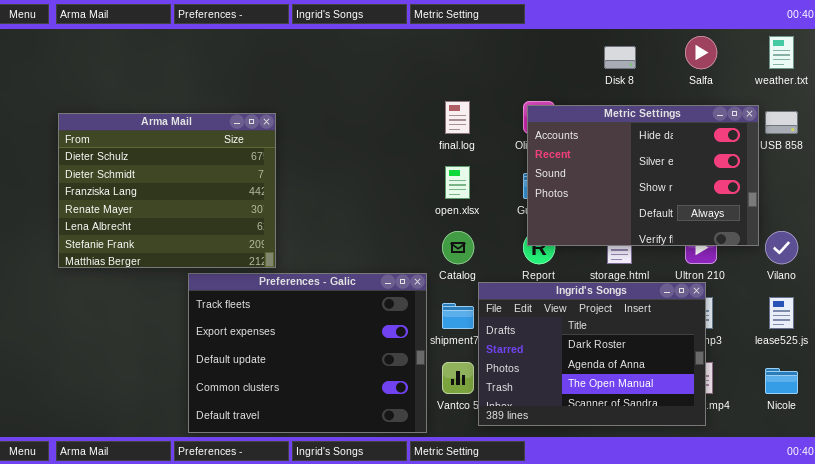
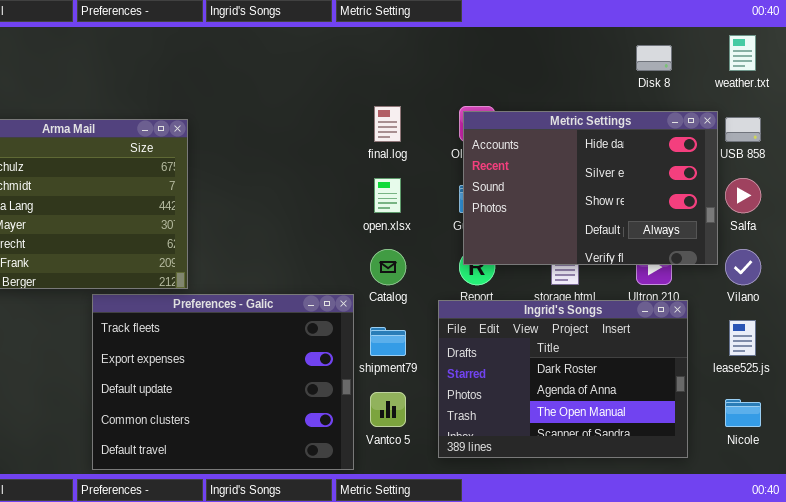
Salfa: [685,36,717,69] -> [725,178,761,213], moved
Disk 8: [604,46,636,69] -> [636,45,672,71], moved
Ingrid's Songs: [478,282,706,426] -> [438,300,688,458], moved

